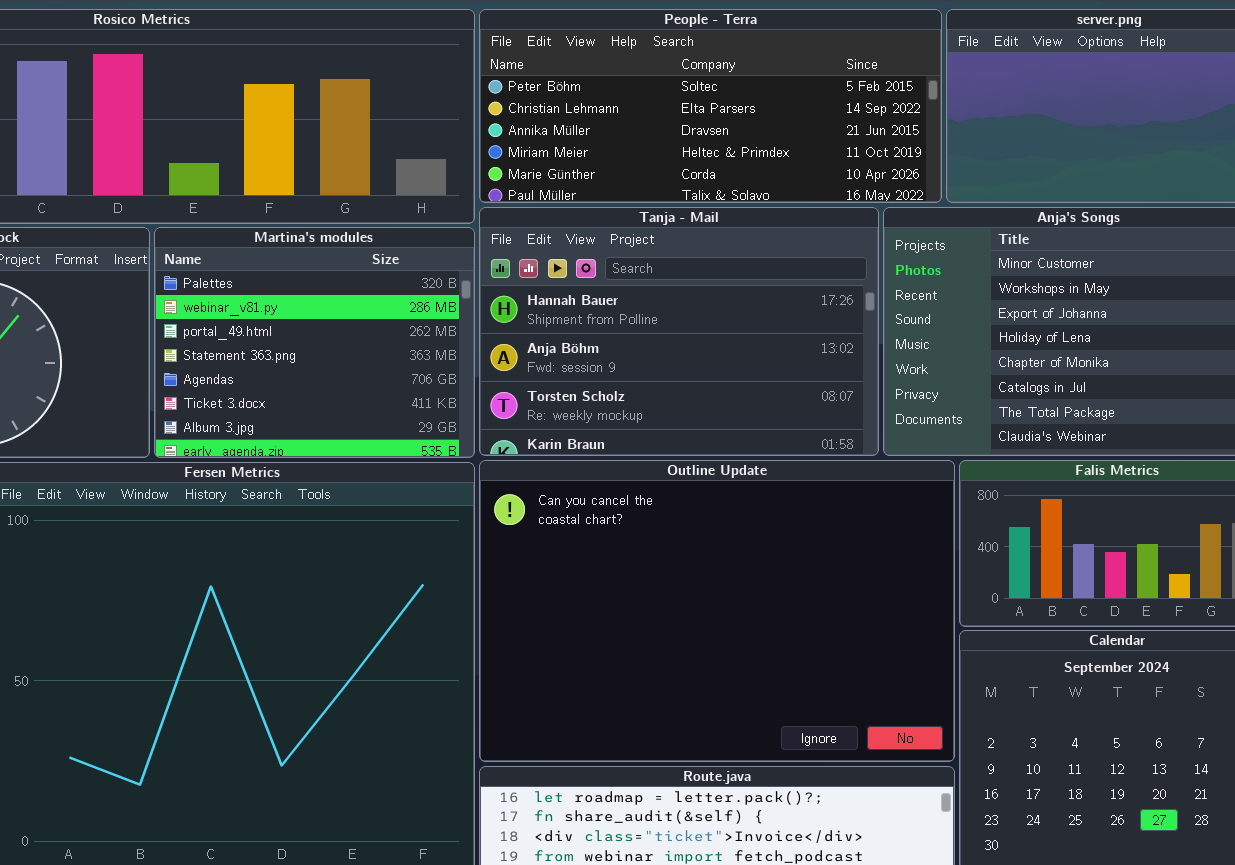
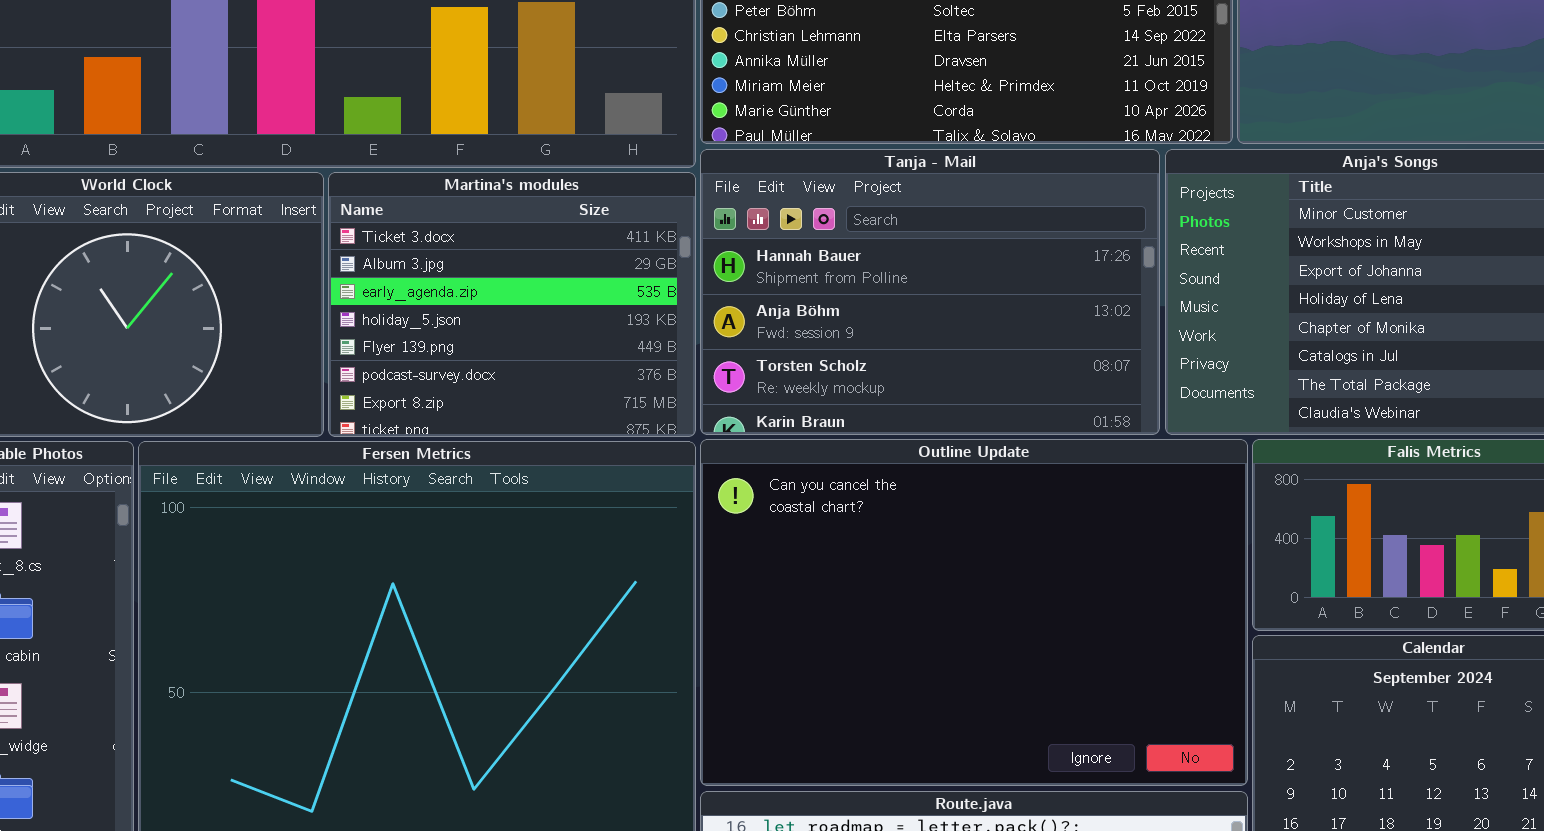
Martina's modules: [154,227,475,458] -> [328,172,696,437], scrolled down 5 rows

